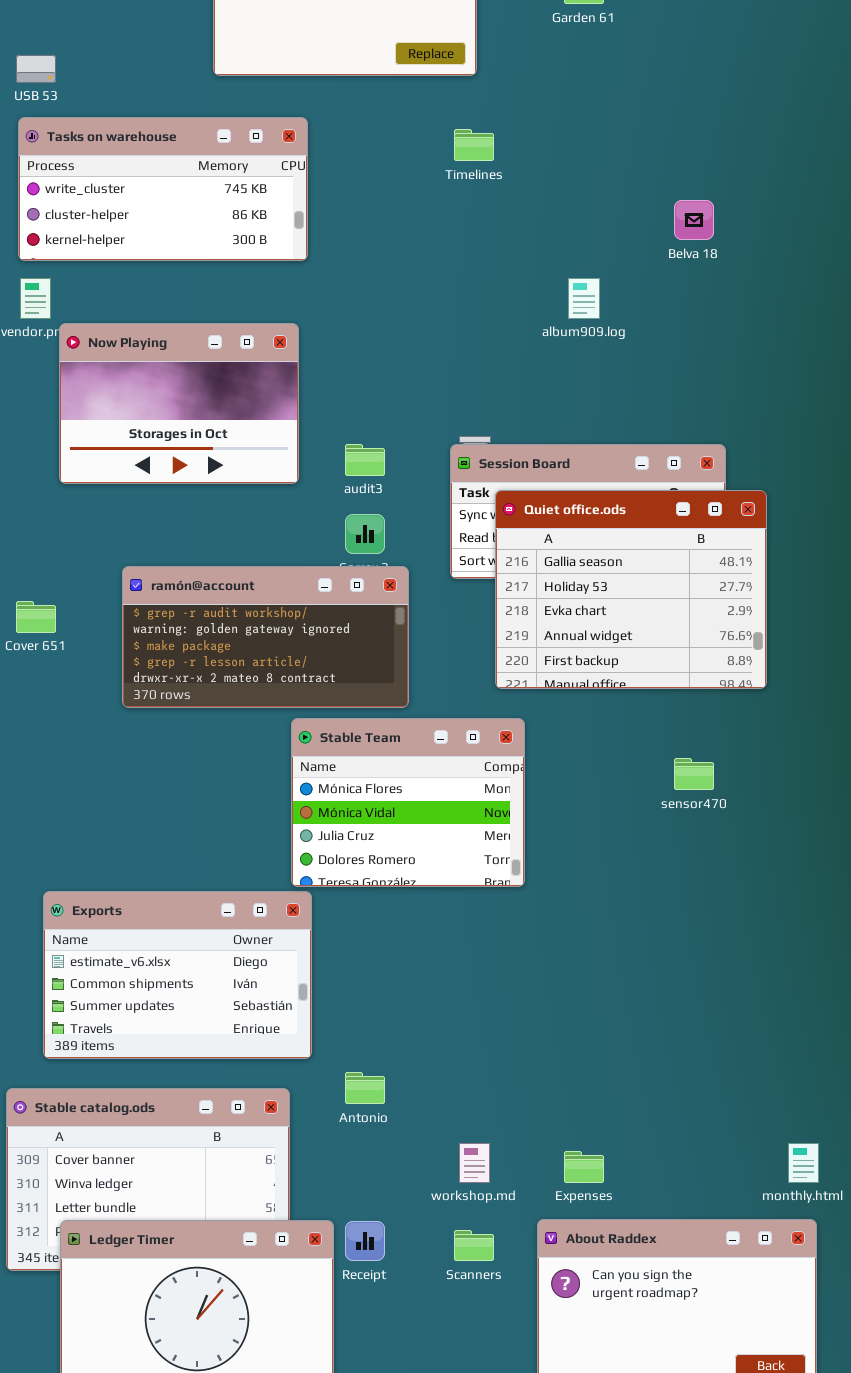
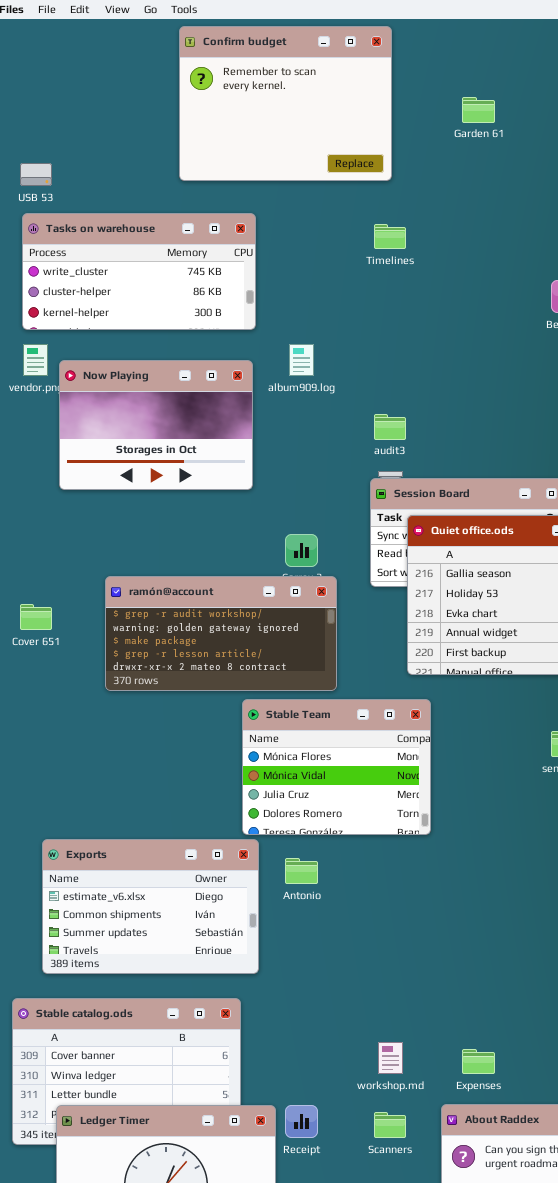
album909.log: [568,278,600,319] -> [289,344,314,376], moved
Now Playing: [59,323,299,484] -> [59,360,253,490], moved
audit3: [345,444,385,476] -> [374,414,406,440], moved
Antonio: [345,1072,385,1104] -> [285,858,318,884], moved

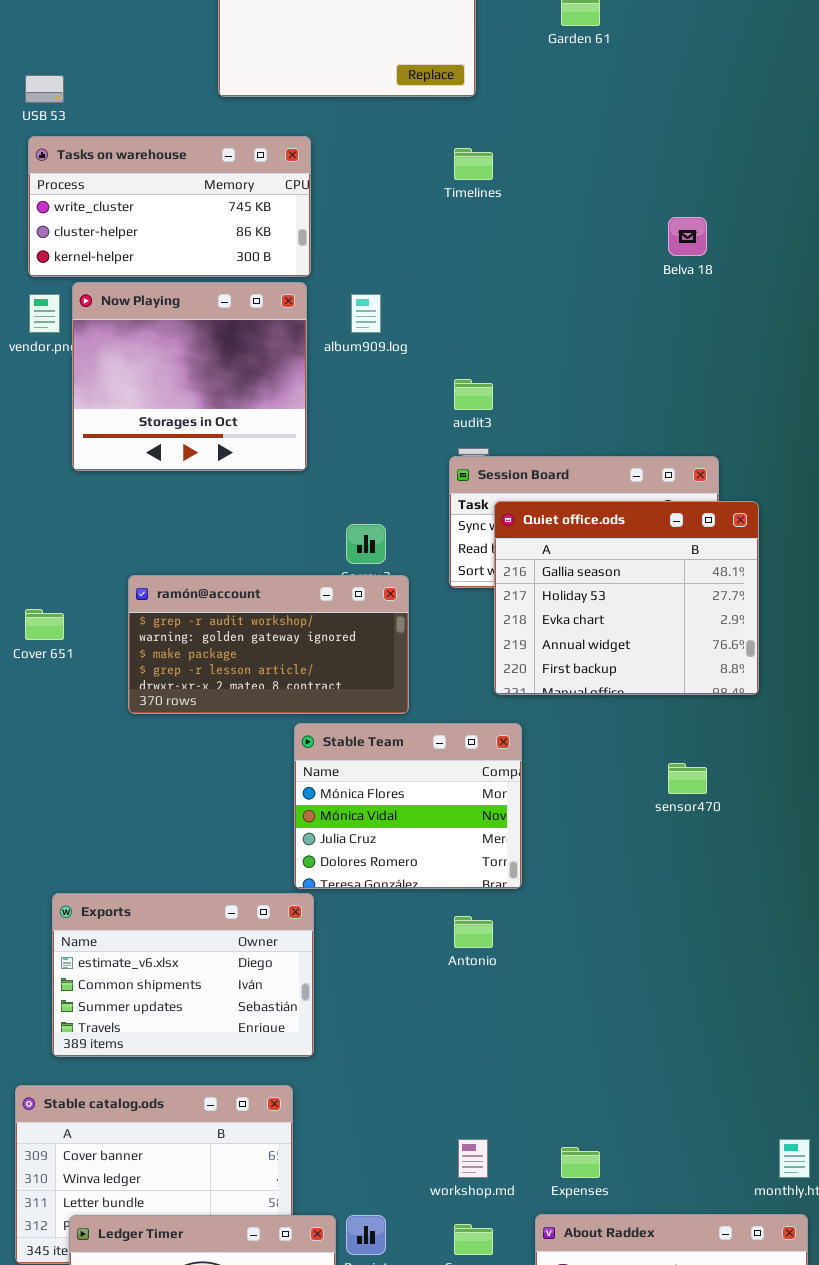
Now Playing: [59,360,253,490] -> [72,282,307,471], resized
Antonio: [285,858,318,884] -> [454,916,493,948], moved

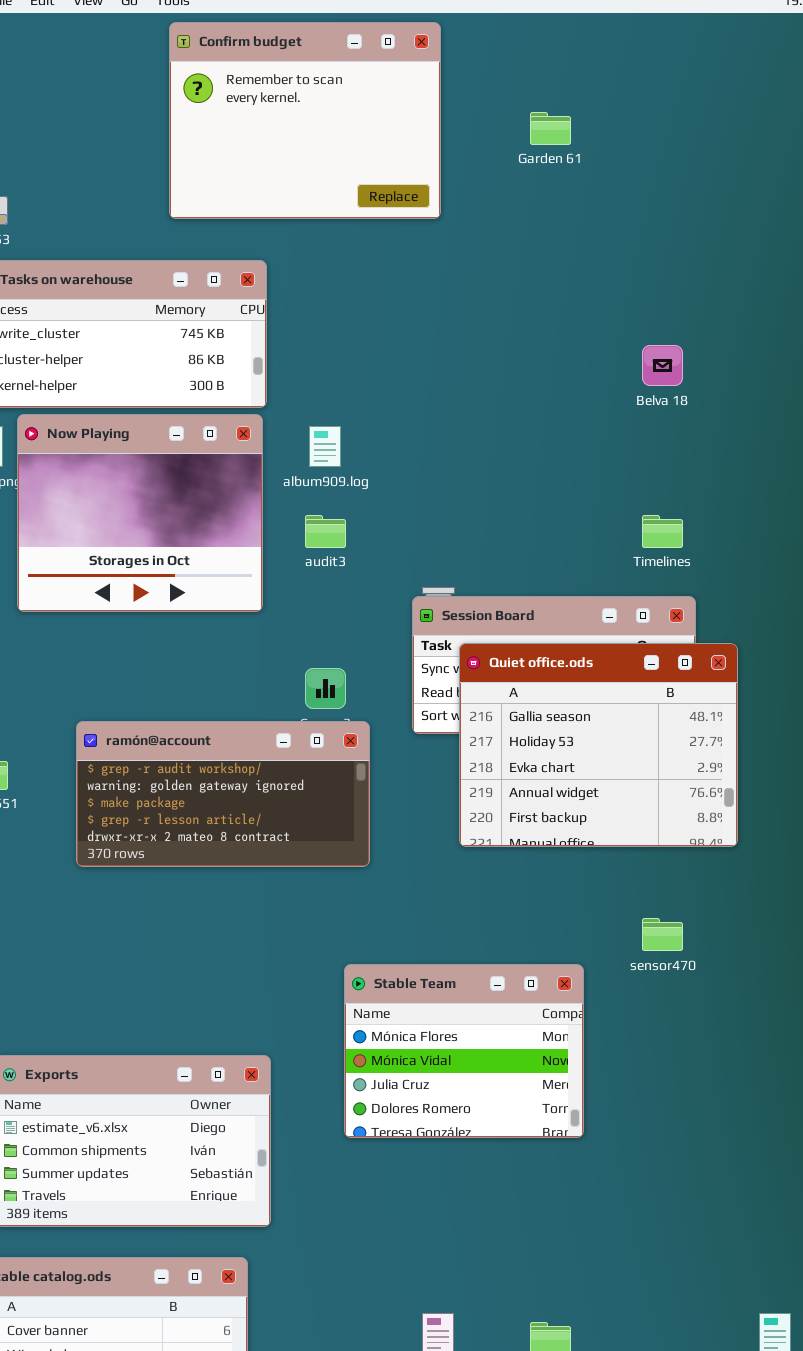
Timelines: [454,148,493,180] -> [642,515,683,548], moved
audit3: [454,379,493,410] -> [305,515,346,548], moved
Stable Team: [294,723,522,889] -> [344,964,584,1138], moved

